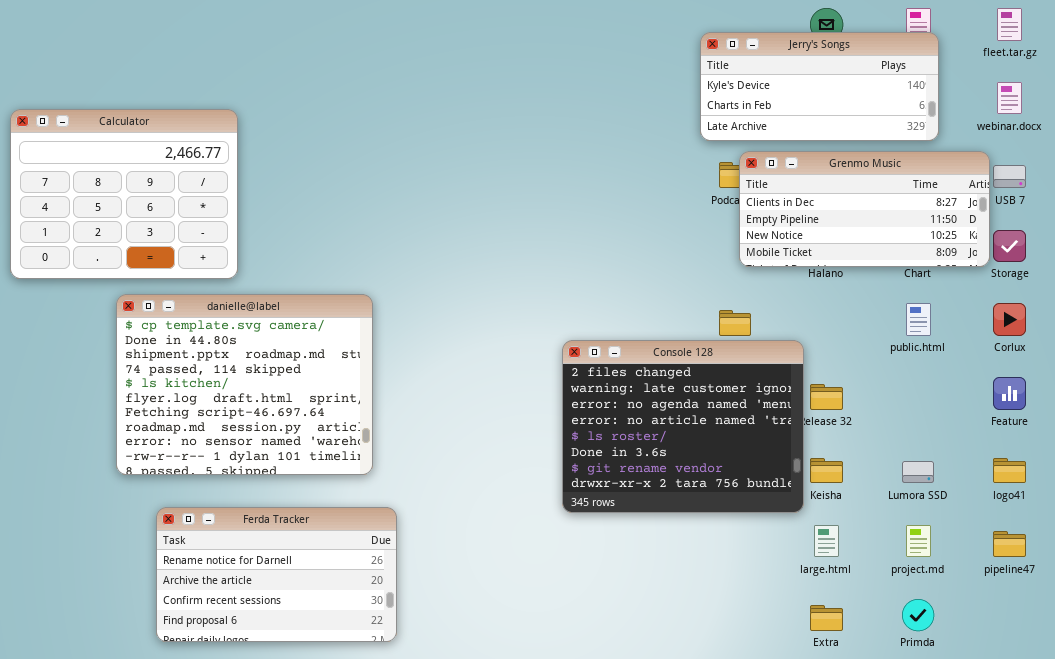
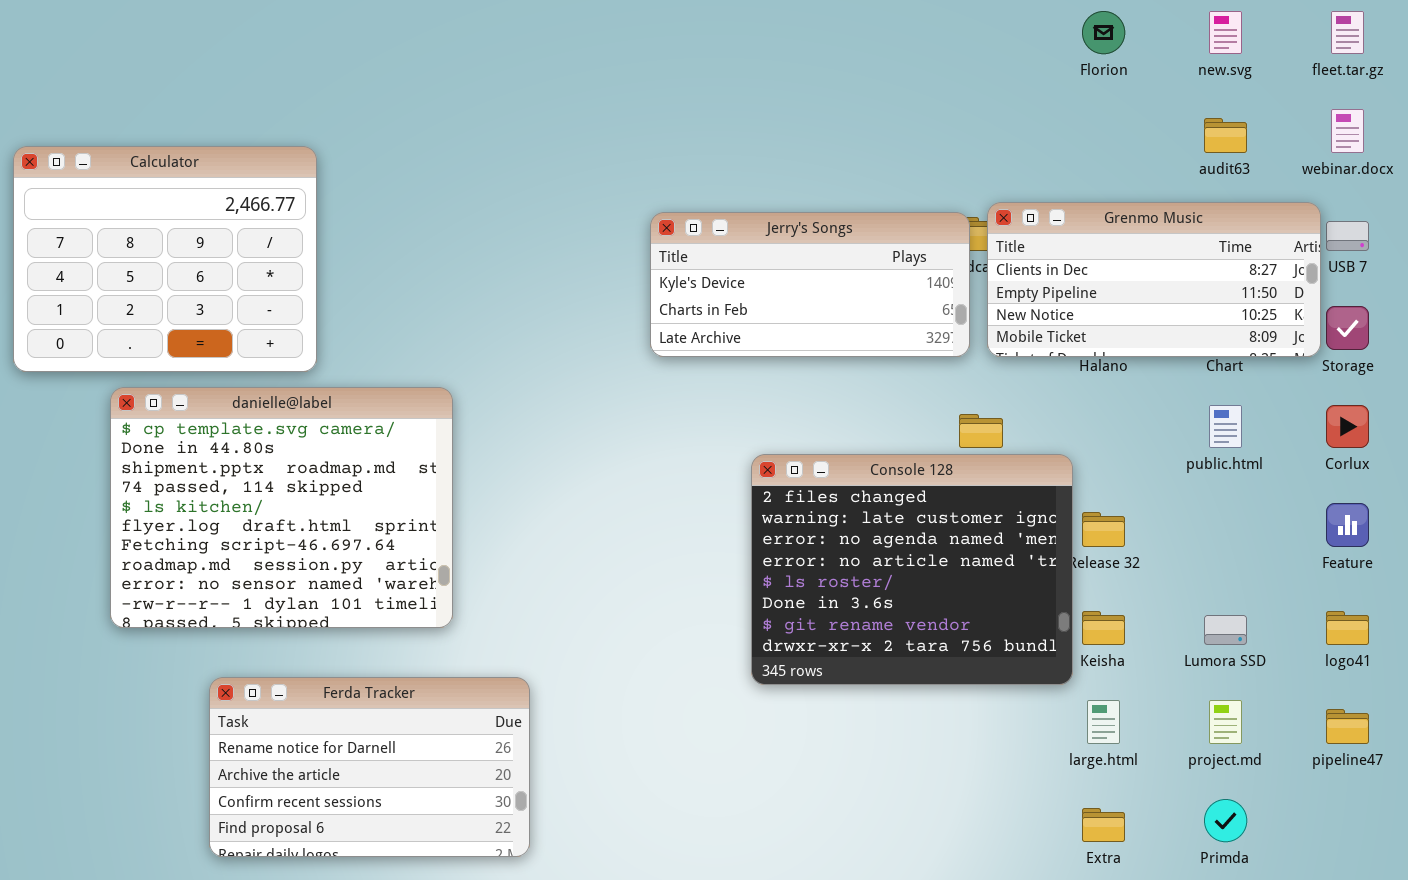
Jerry's Songs: [700,32,939,141] -> [650,212,970,357], moved
danielle@label: [116,294,373,475] -> [110,387,453,628], moved

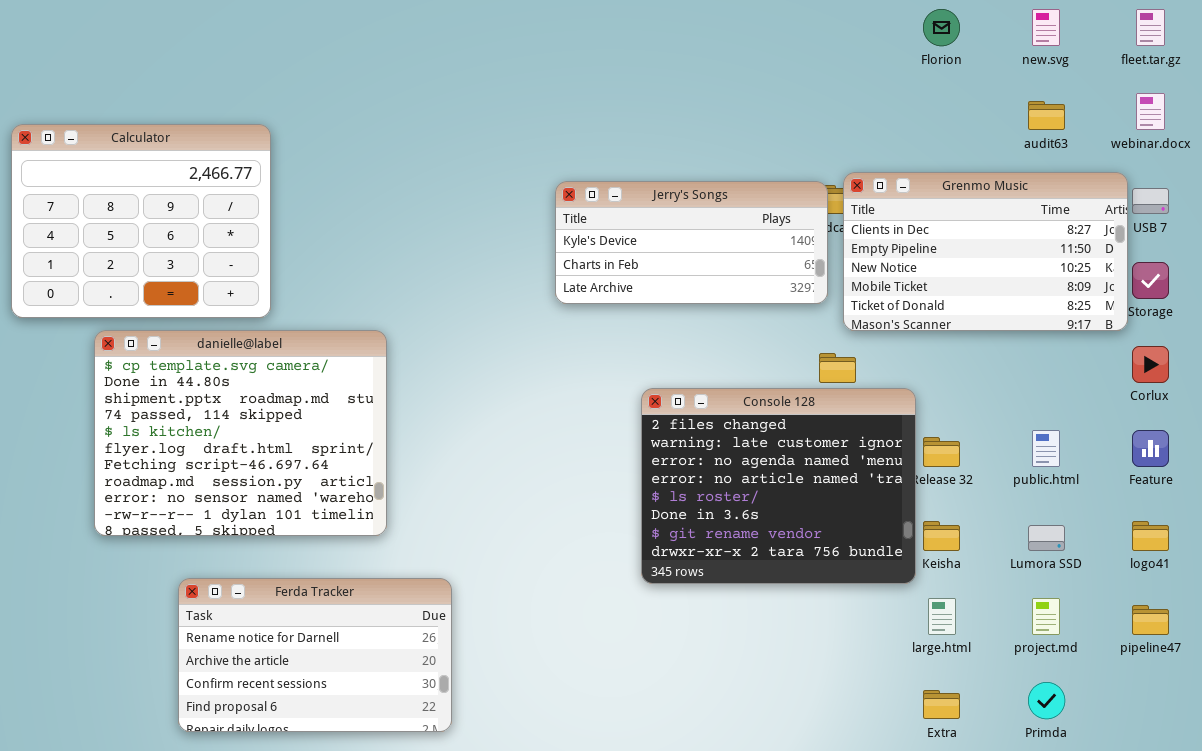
Grenmo Music: [987,202,1321,357] -> [843,172,1128,331], resized
public.html: [1209,405,1242,448] -> [1032,430,1060,467], moved

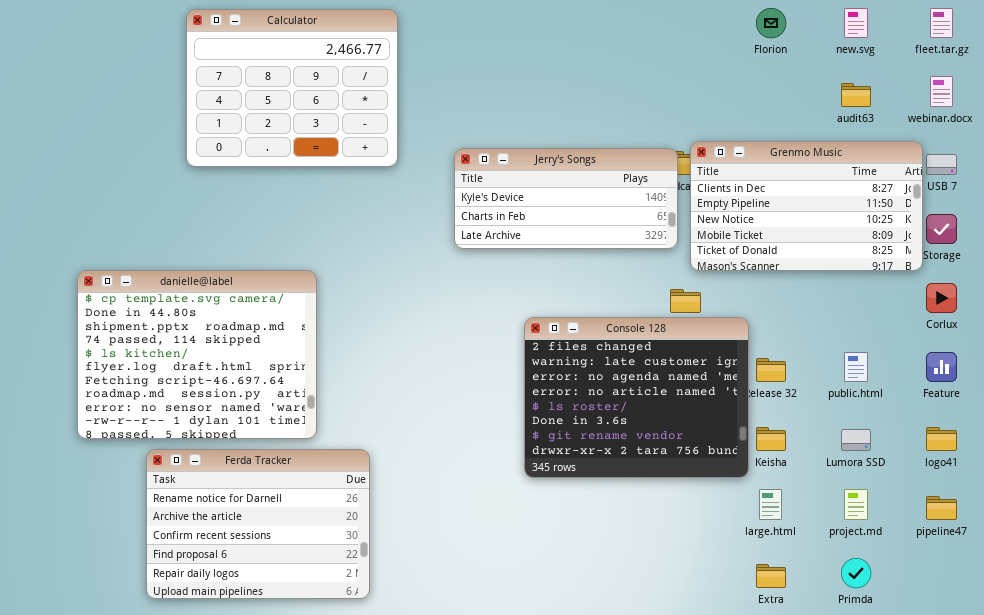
Calculator: [11,124,271,318] -> [186,9,398,167], moved
Ferda Tracker: [178,578,452,732] -> [146,449,370,599], resized

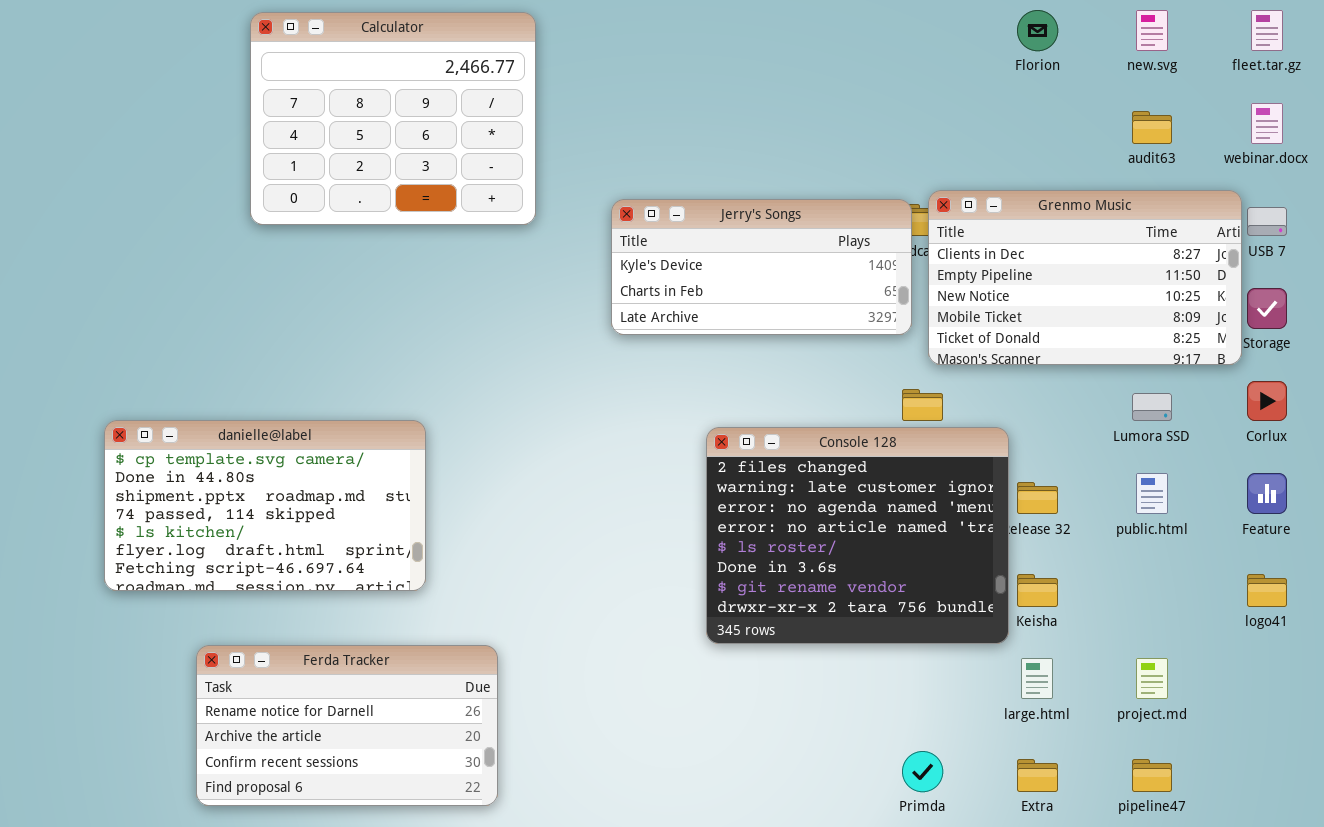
danielle@label: [77,270,317,439] -> [104,420,426,591], resized
Lumora SSD: [841,429,871,451] -> [1132,393,1172,421], moved
Ferda Tracker: [146,449,370,599] -> [196,645,498,806], resized
pipeline47: [926,496,957,520] -> [1132,759,1172,792], moved
Primda: [841,558,871,588] -> [902,751,943,792], moved

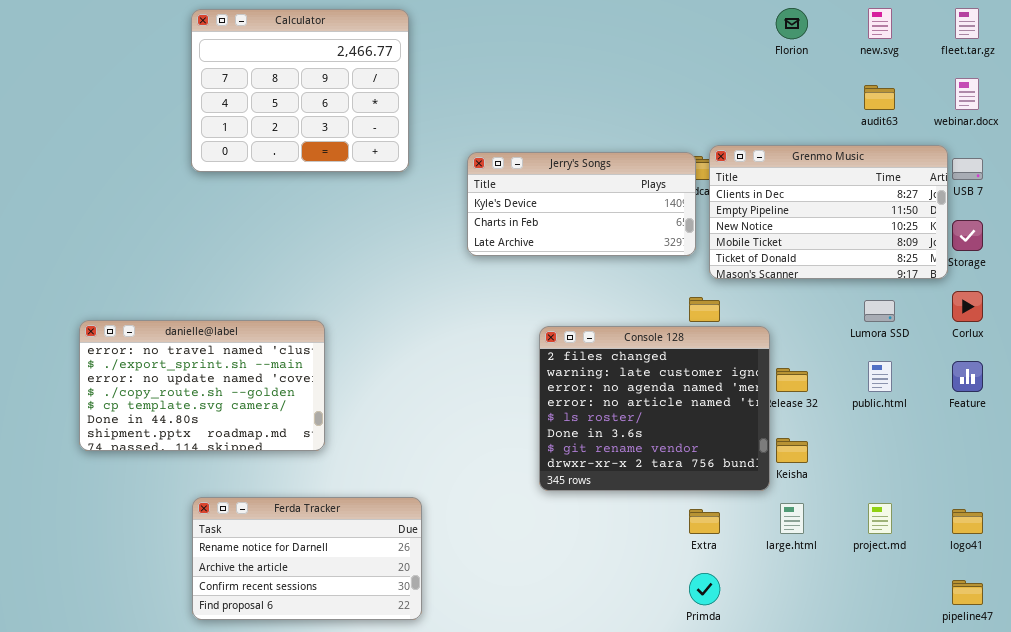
danielle@label: [104,420,426,591] -> [79,320,325,451], scrolled up 4 rows
logo41: [1247,574,1287,607] -> [952,509,983,534], moved
Ferda Tracker: [196,645,498,806] -> [192,497,422,620], moved
Extra: [1017,759,1058,792] -> [689,509,720,534], moved
pipeline47: [1132,759,1172,792] -> [952,580,983,605], moved

